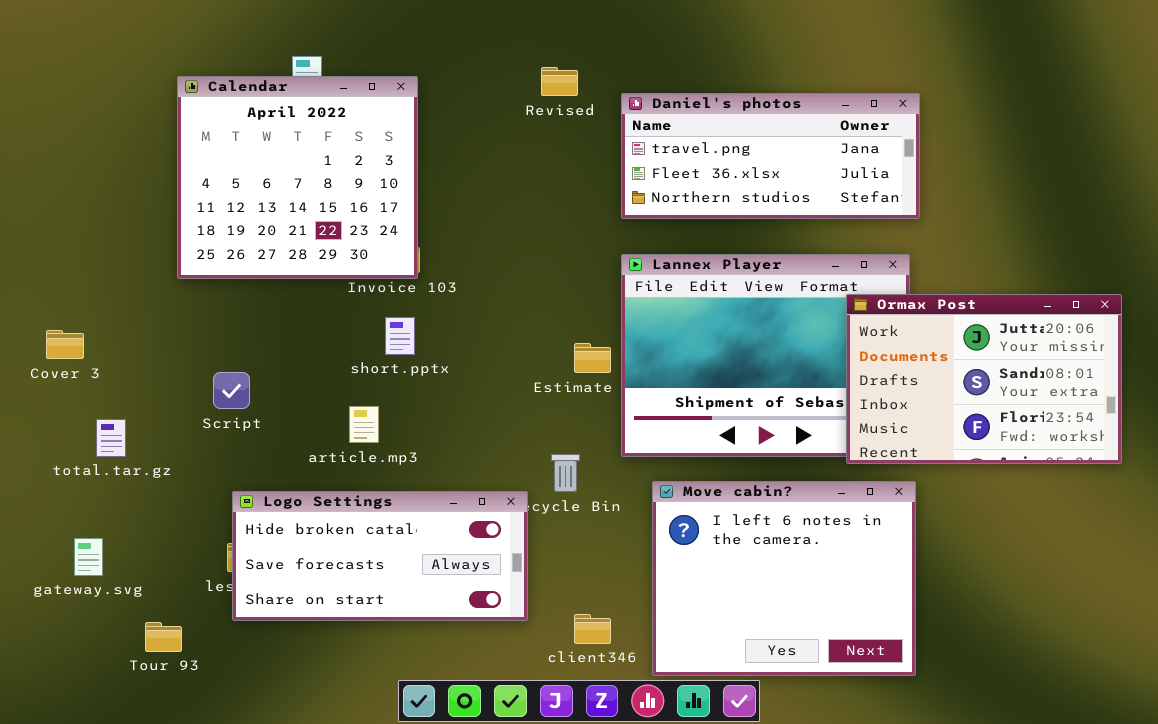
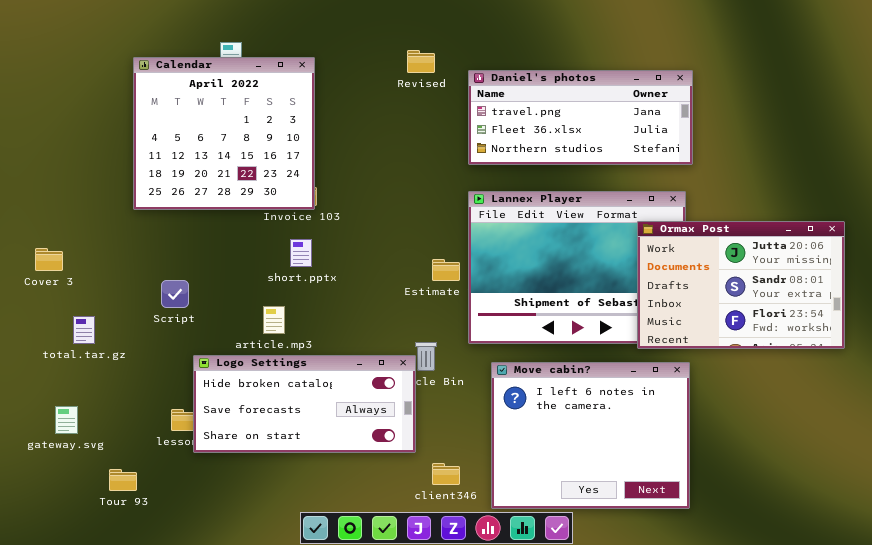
Logo Settings: [232,491,528,621] -> [193,355,416,453], moved

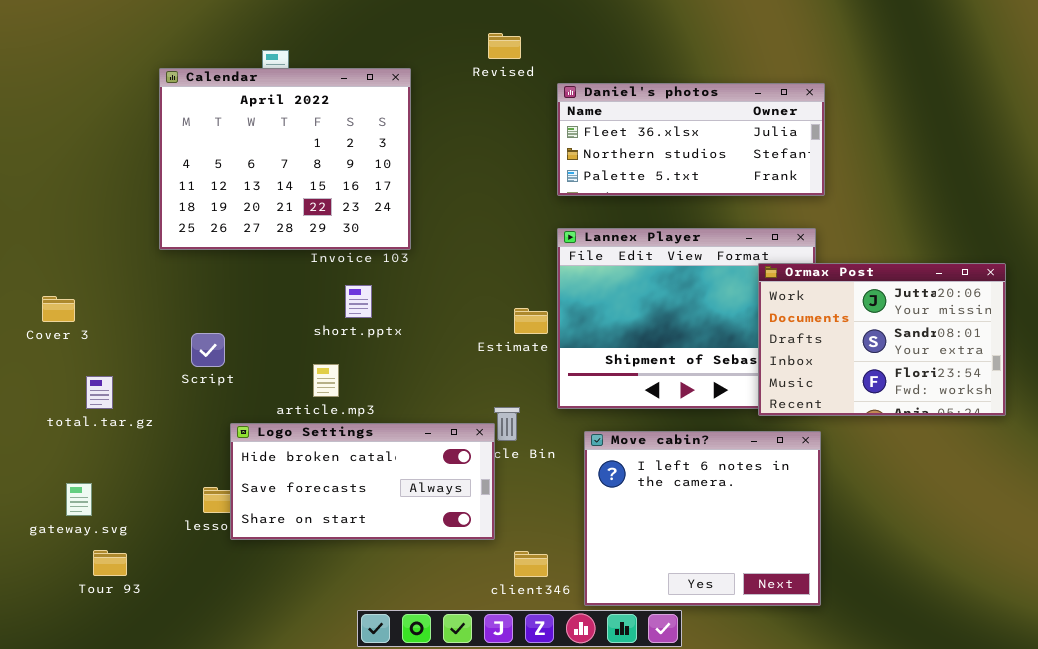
Revised: [407,50,435,73] -> [488,33,521,59], moved
Calendar: [133,57,315,210] -> [159,68,411,250], resized
Daniel's photos: [468,70,693,165] -> [557,83,825,196], scrolled down 1 row
Tour 93: [109,469,137,491] -> [93,550,127,576], moved

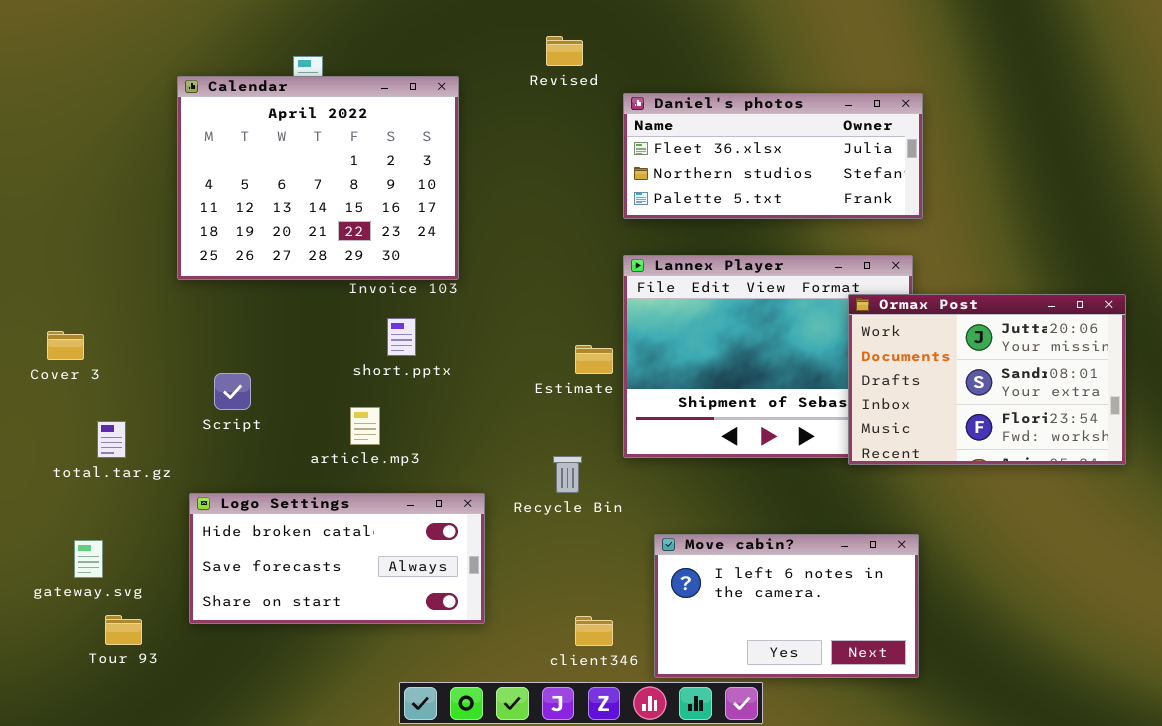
Logo Settings: [230,423,495,540] -> [189,493,485,624], moved
Move cabin?: [584,431,821,606] -> [654,534,919,678], resized

